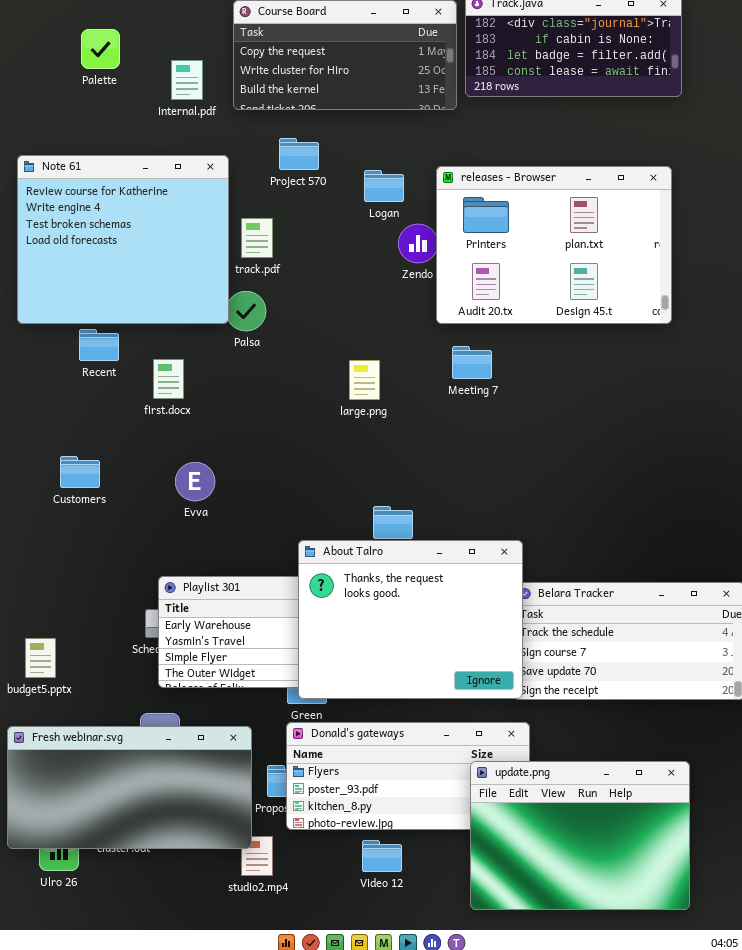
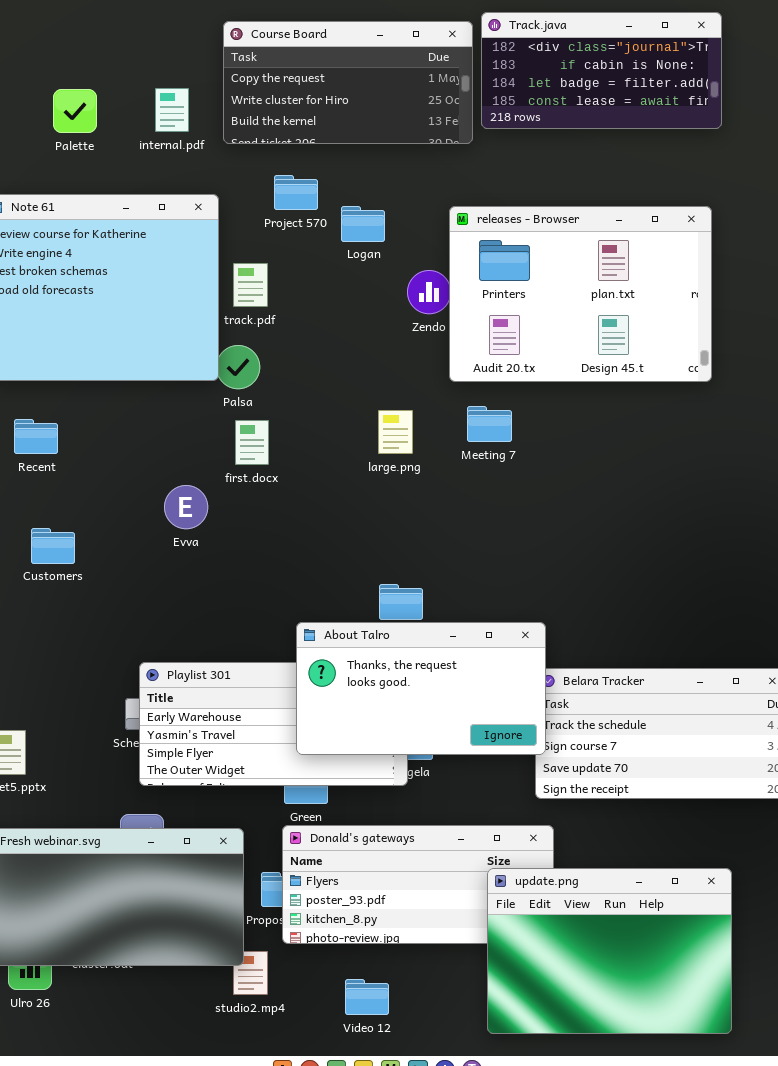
Palette: [81,29,120,69] -> [53,89,97,133], moved
Logan: [364,170,404,202] -> [341,206,385,242], moved
Recent: [79,329,119,361] -> [14,419,58,454], moved
first.docx: [153,359,184,399] -> [235,420,269,465], moved
large.png: [349,360,380,400] -> [378,410,413,454], moved
Evva: [175,462,215,501] -> [164,485,208,529], moved
About Talro: [298,540,523,699] -> [296,622,546,755], resized
Video 12: [362,840,402,872] -> [345,979,389,1015], moved

